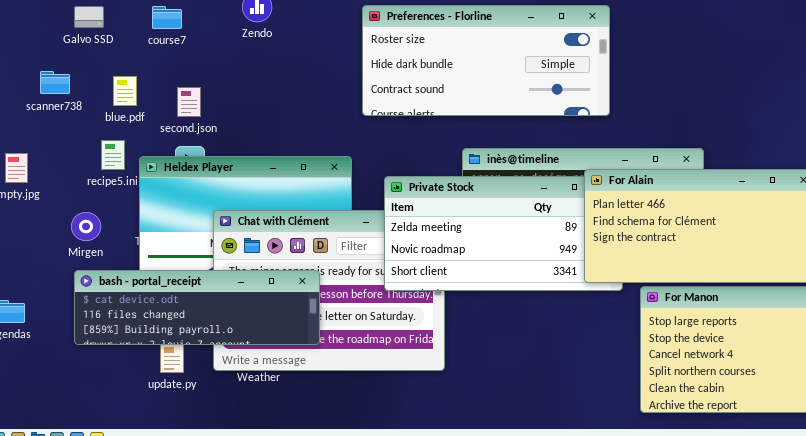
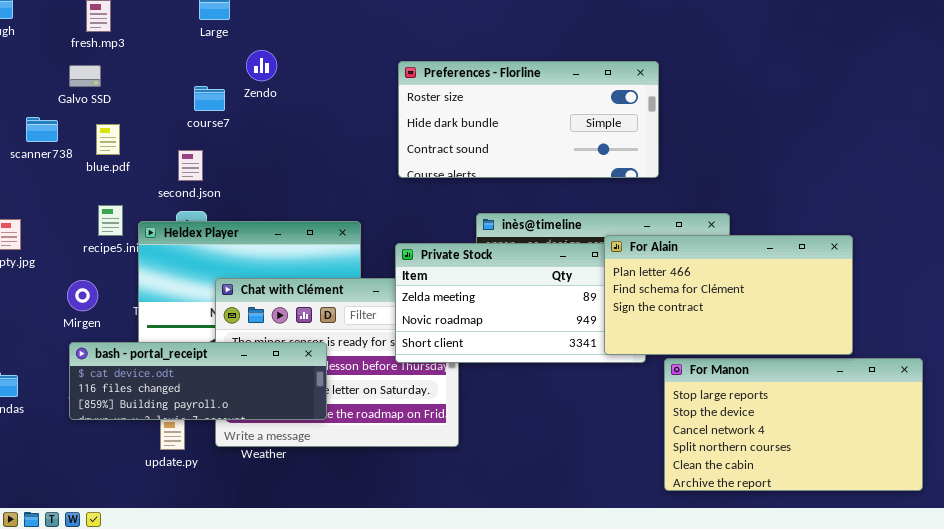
Preferences - Florline: [362,5,610,116] -> [398,61,659,178], moved
course7: [152,6,182,29] -> [194,86,225,111], moved
scanner738: [40,71,70,94] -> [26,117,58,142], moved
blue.pdf: [113,76,137,106] -> [96,124,120,155], moved

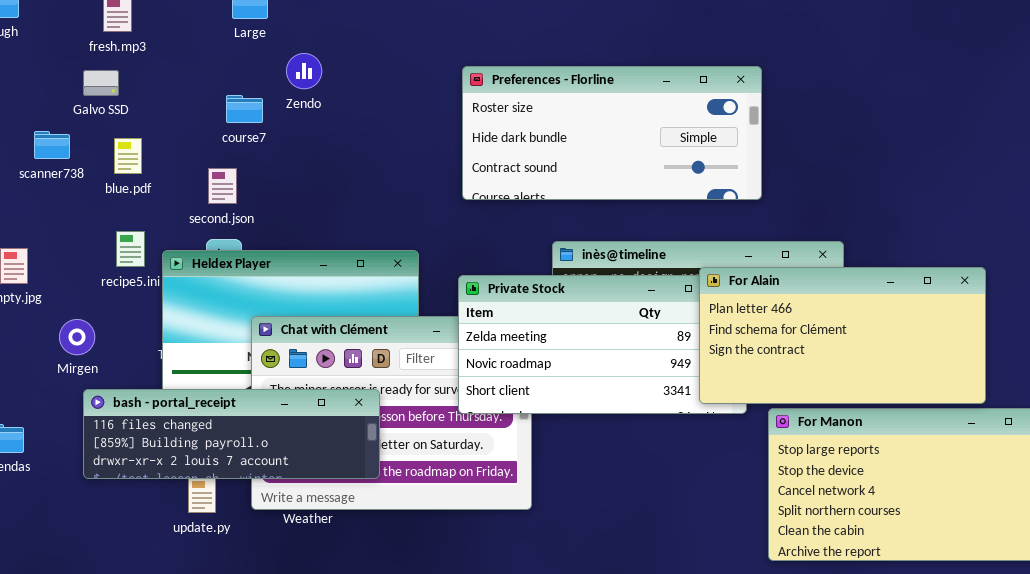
Mirgen: [67,280,98,311] -> [59,319,95,355], moved
bash - portal_receipt: [69,342,327,420] -> [83,389,380,479], scrolled down 1 row

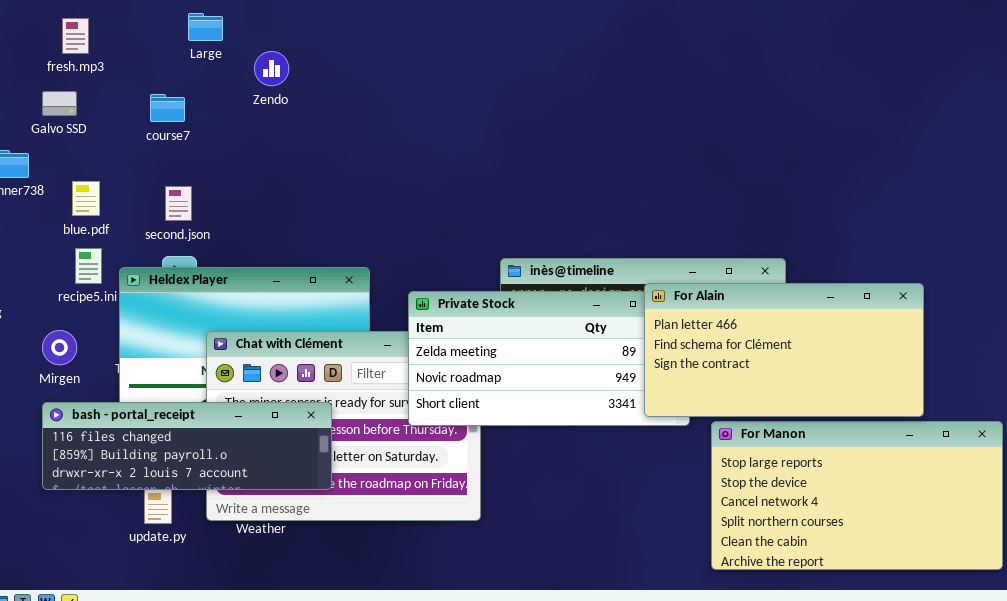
Zendo: [286,53,322,89] -> [254,51,289,86], moved
Preferences - Florline: [462,66,762,200] -> none, closed
course7: [226,95,263,123] -> [150,94,185,122], moved
blue.pdf: [114,138,142,174] -> [72,181,100,216], moved
Mirgen: [59,319,95,355] -> [42,330,77,365], moved

